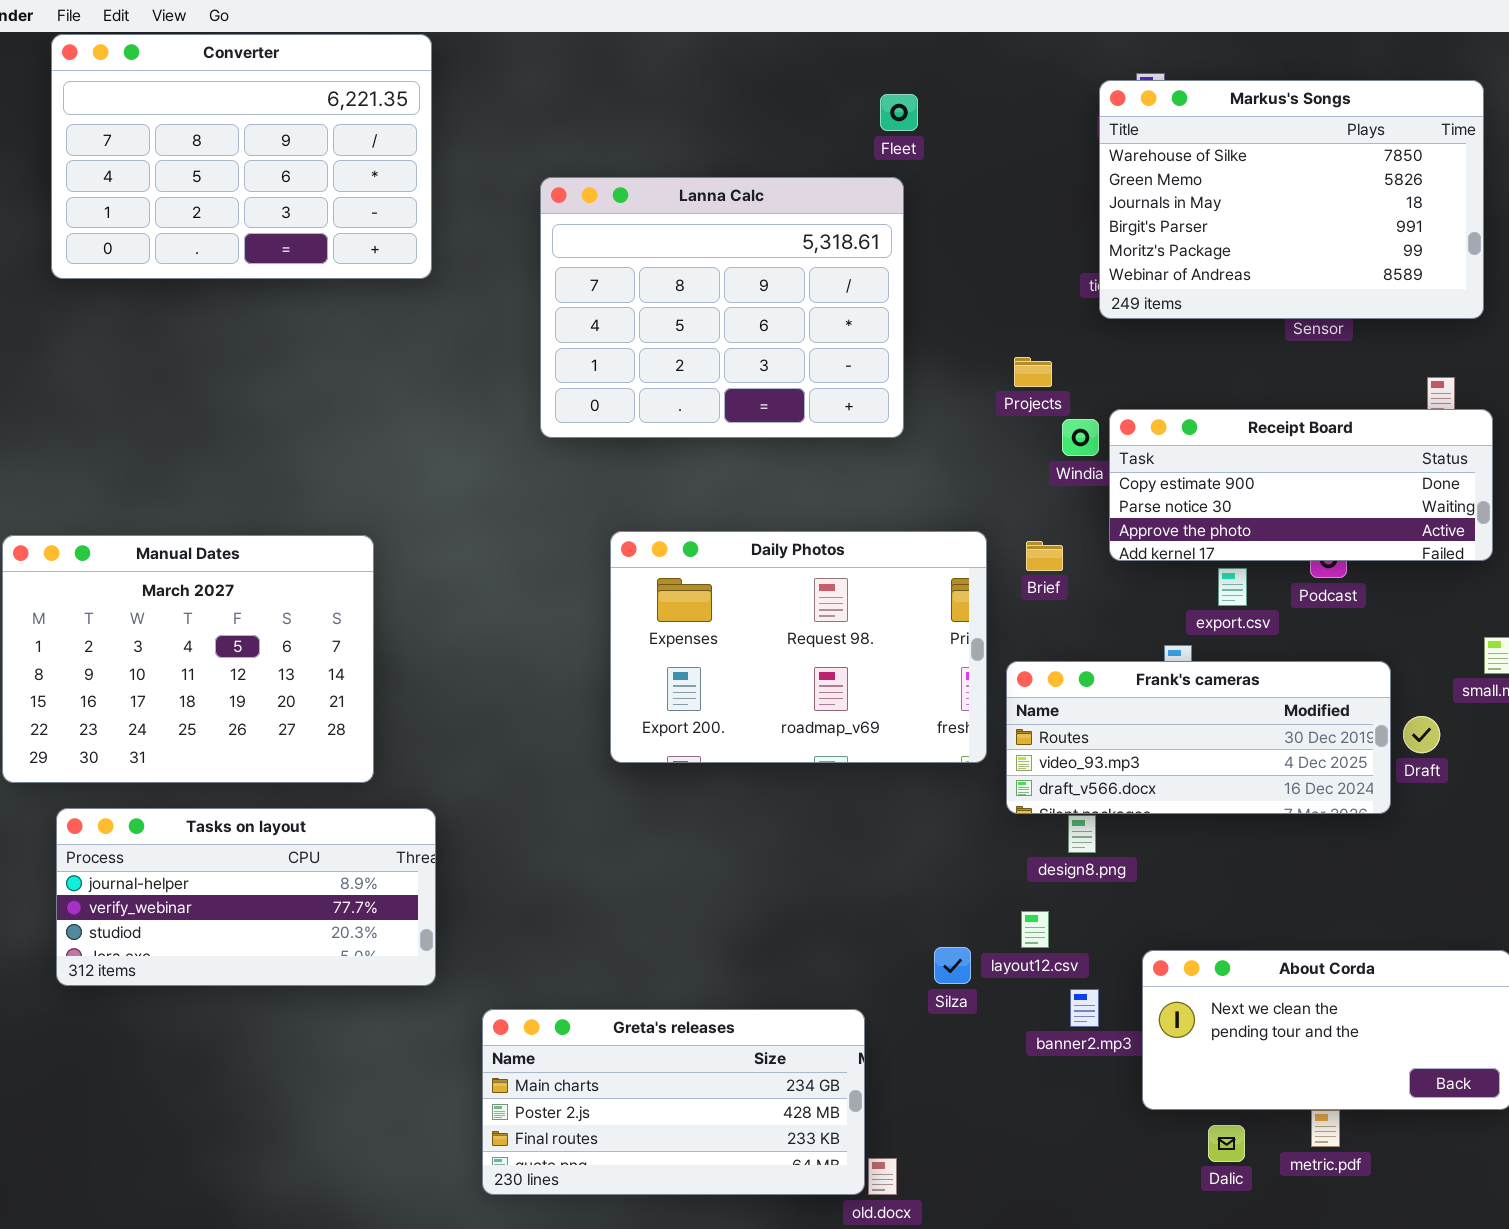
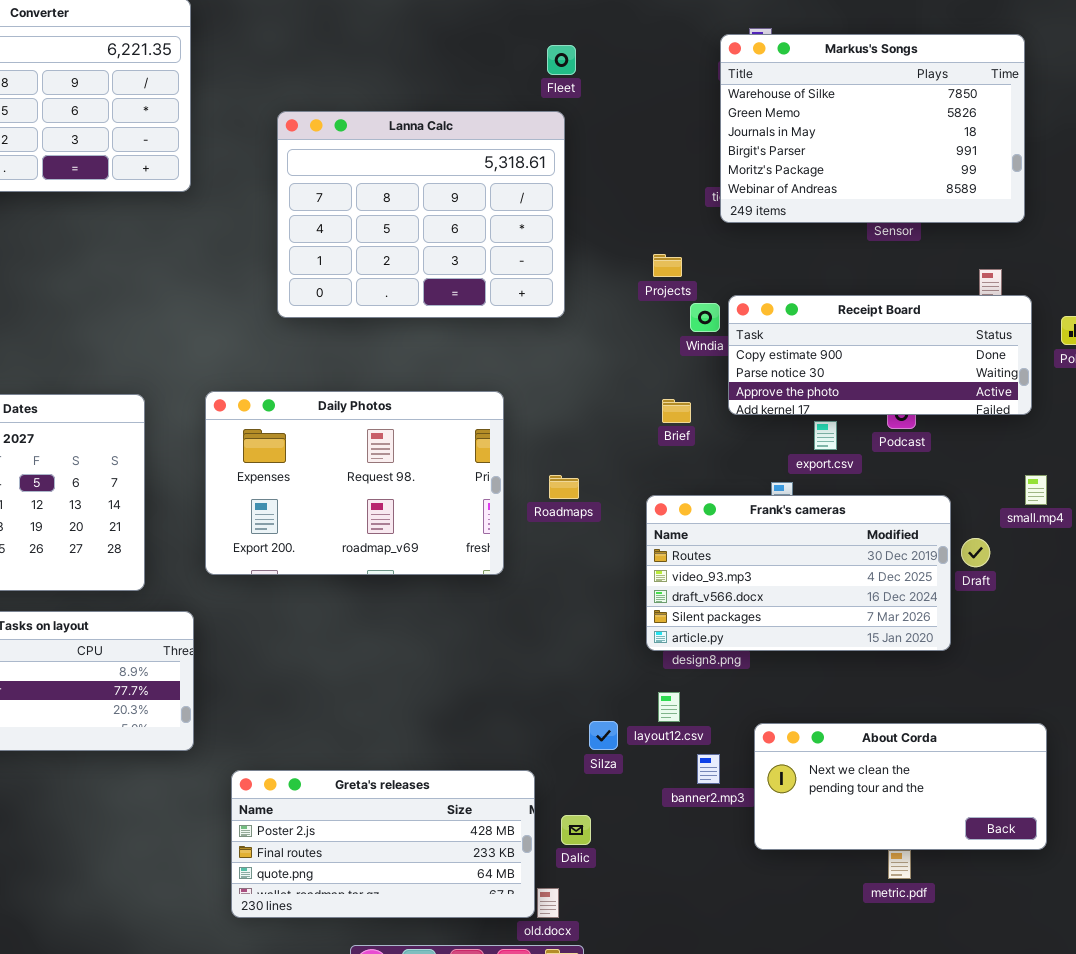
Daily Photos: [610,531,987,763] -> [205,391,504,575], moved
Frank's cameras: [1006,661,1391,814] -> [646,495,951,651], resized
Greta's releases: [482,1009,865,1195] -> [231,770,535,918], scrolled down 1 row
Dalic: [1208,1125,1245,1162] -> [561,815,591,845], moved

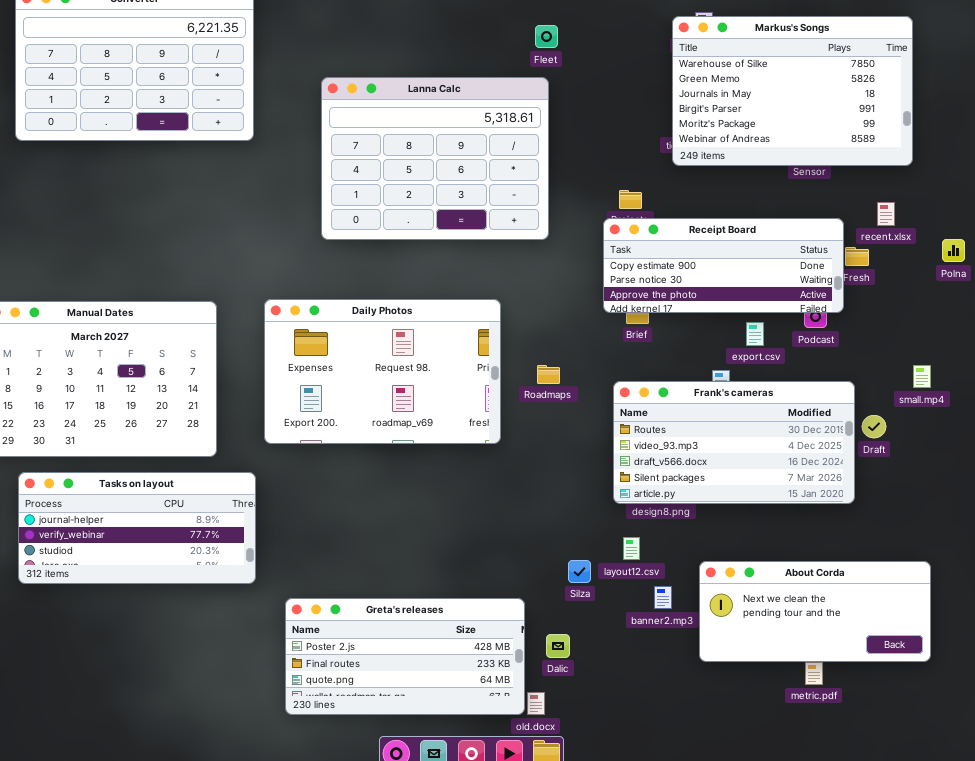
Receipt Board: [728,295,1032,415] -> [603,218,844,313], moved

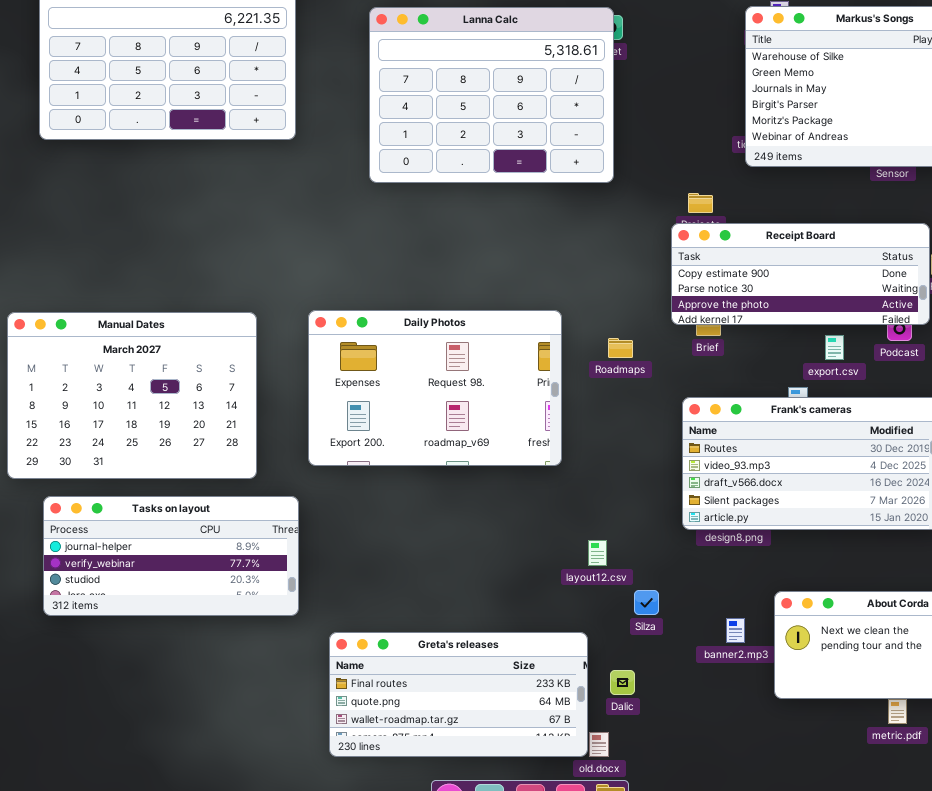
Lanna Calc: [321,77,549,240] -> [369,7,614,183], moved
Roadmaps: [537,365,560,384] -> [608,338,633,358], moved
layout12.csv: [623,537,640,560] -> [588,540,607,566], moved
Greta's releases: [285,598,525,715] -> [329,632,588,757], scrolled down 1 row

